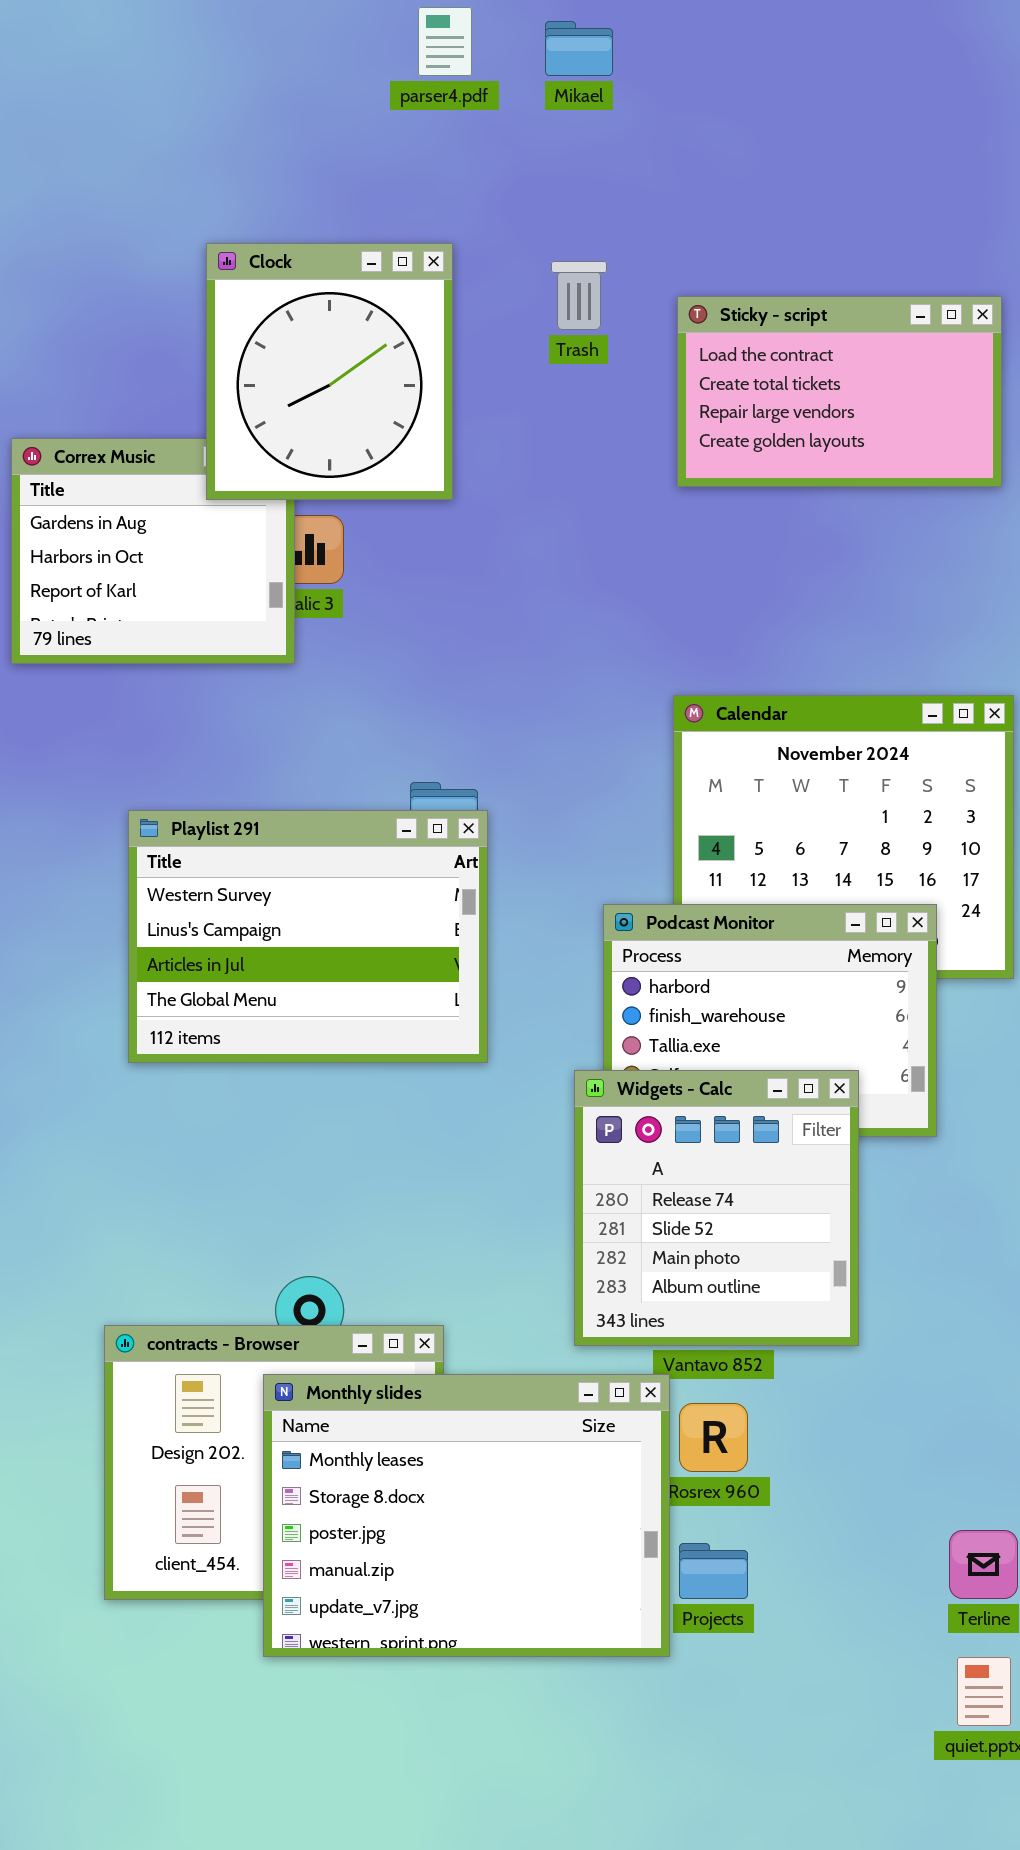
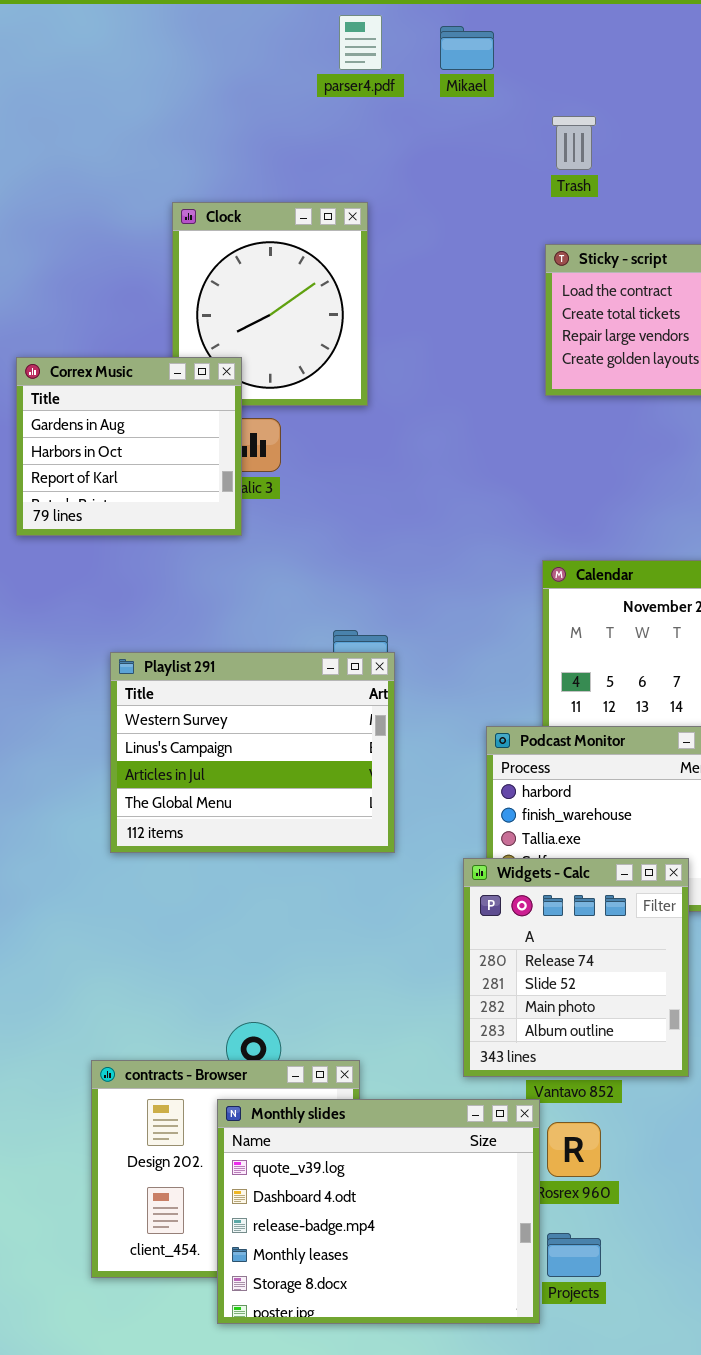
Trash: [551,261,607,330] -> [552,116,596,170], moved
Correx Music: [11,438,295,664] -> [16,357,242,536], raised
Monthly slides: [263,1374,670,1657] -> [217,1099,540,1324], scrolled up 3 rows

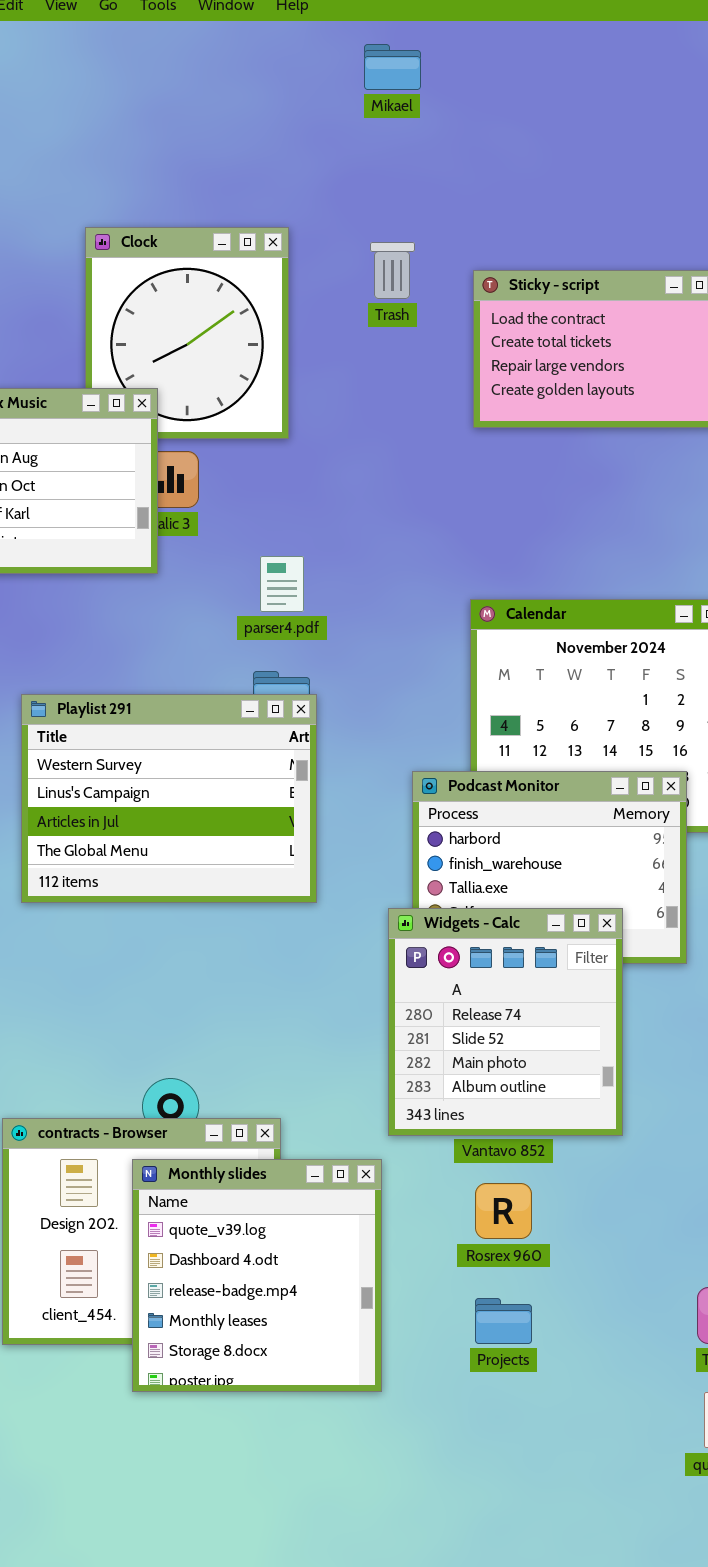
parser4.pdf: [339,15,382,70] -> [260,556,304,612], moved
Trash: [552,116,596,170] -> [370,242,415,299], moved
Monthly slides: [217,1099,540,1324] -> [132,1159,382,1392], resized

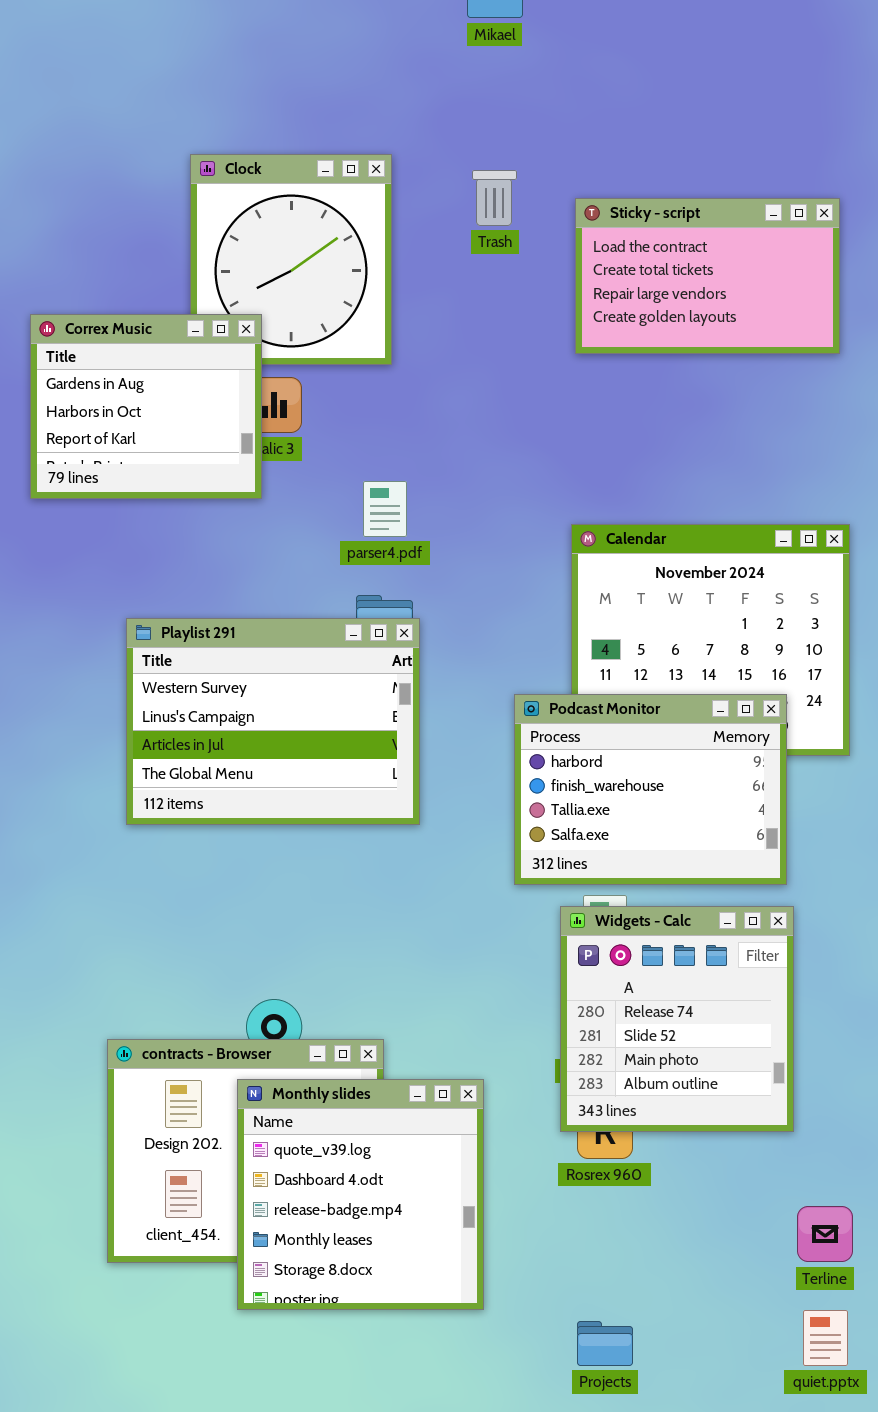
Widgets - Calc: [388,908,623,1136] -> [560,906,794,1132], moved
Projects: [475,1298,532,1344] -> [577,1321,633,1366], moved

